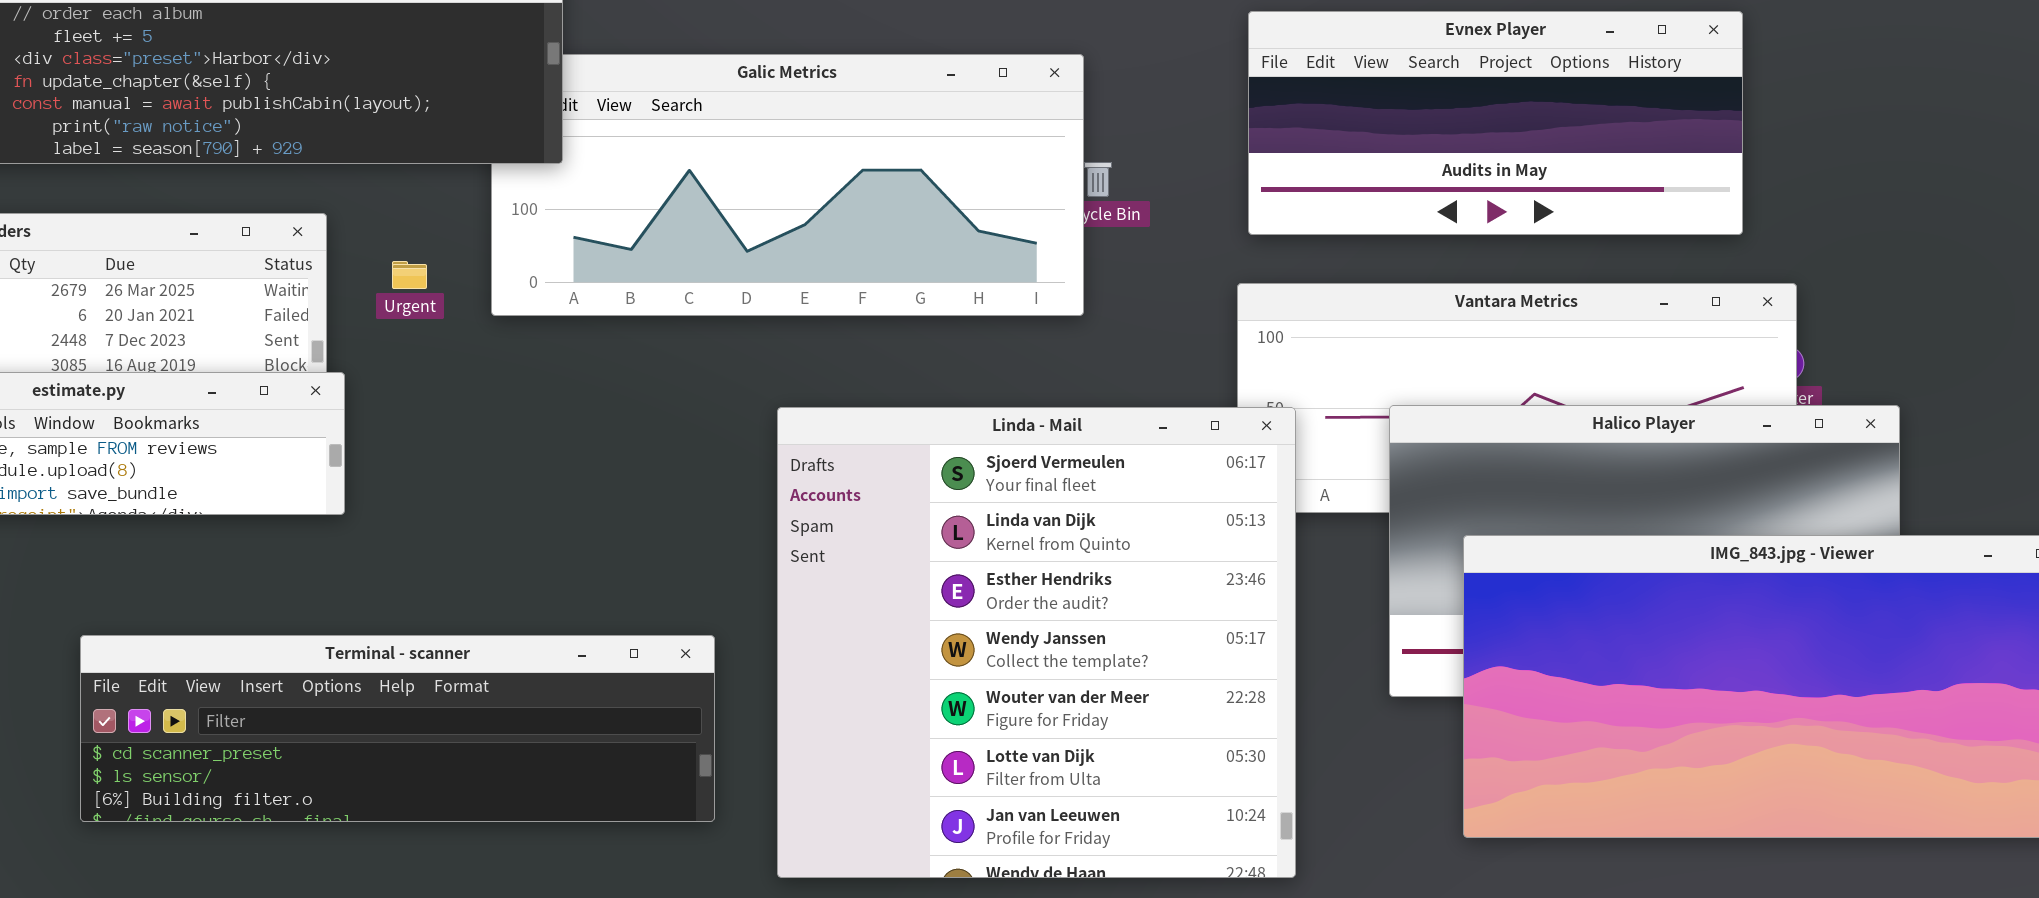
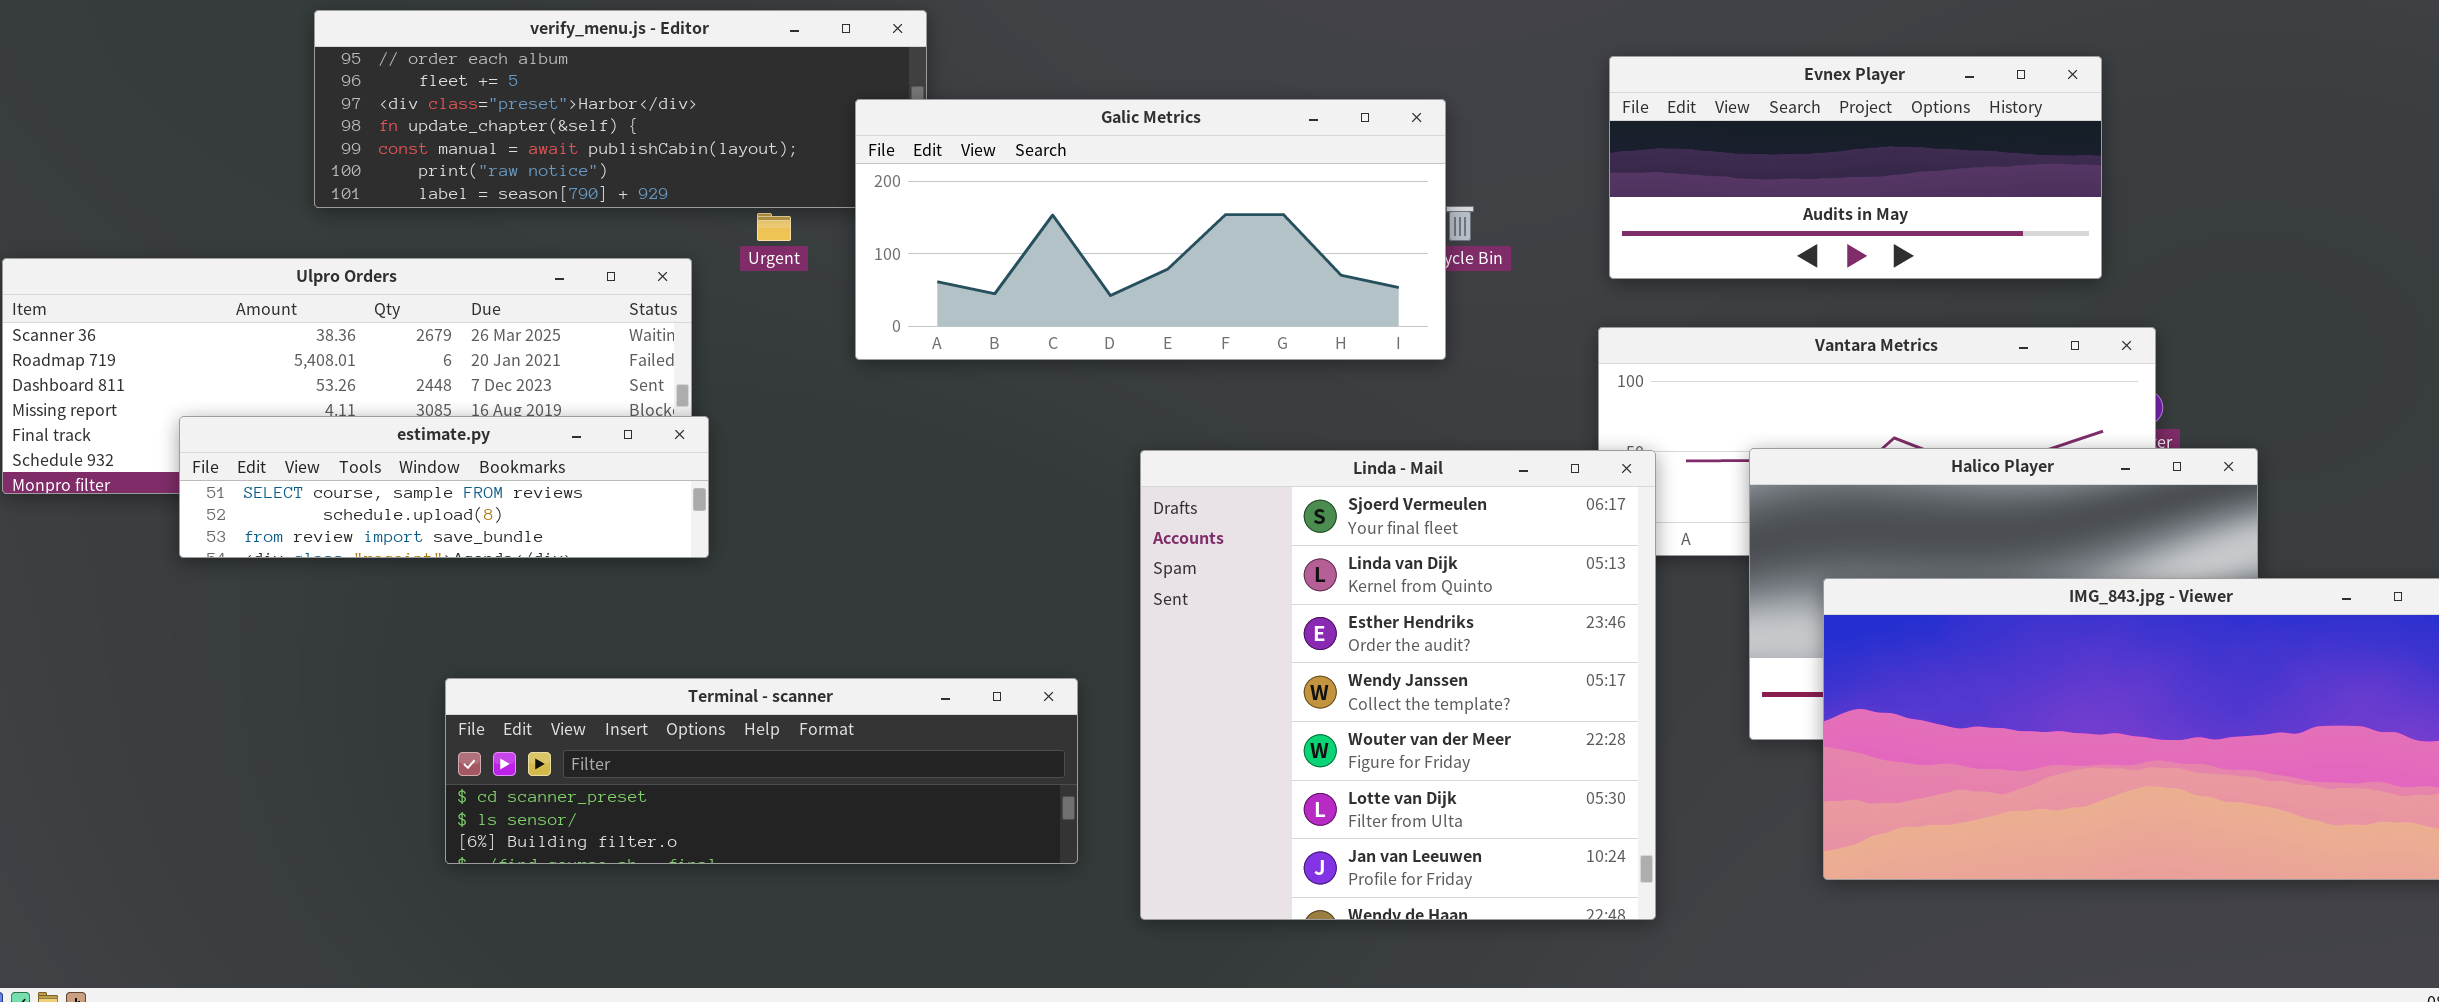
Galic Metrics: [491,54,1084,316] -> [855,99,1446,360], raised
Urgent: [392,261,427,289] -> [757,213,791,241], moved

